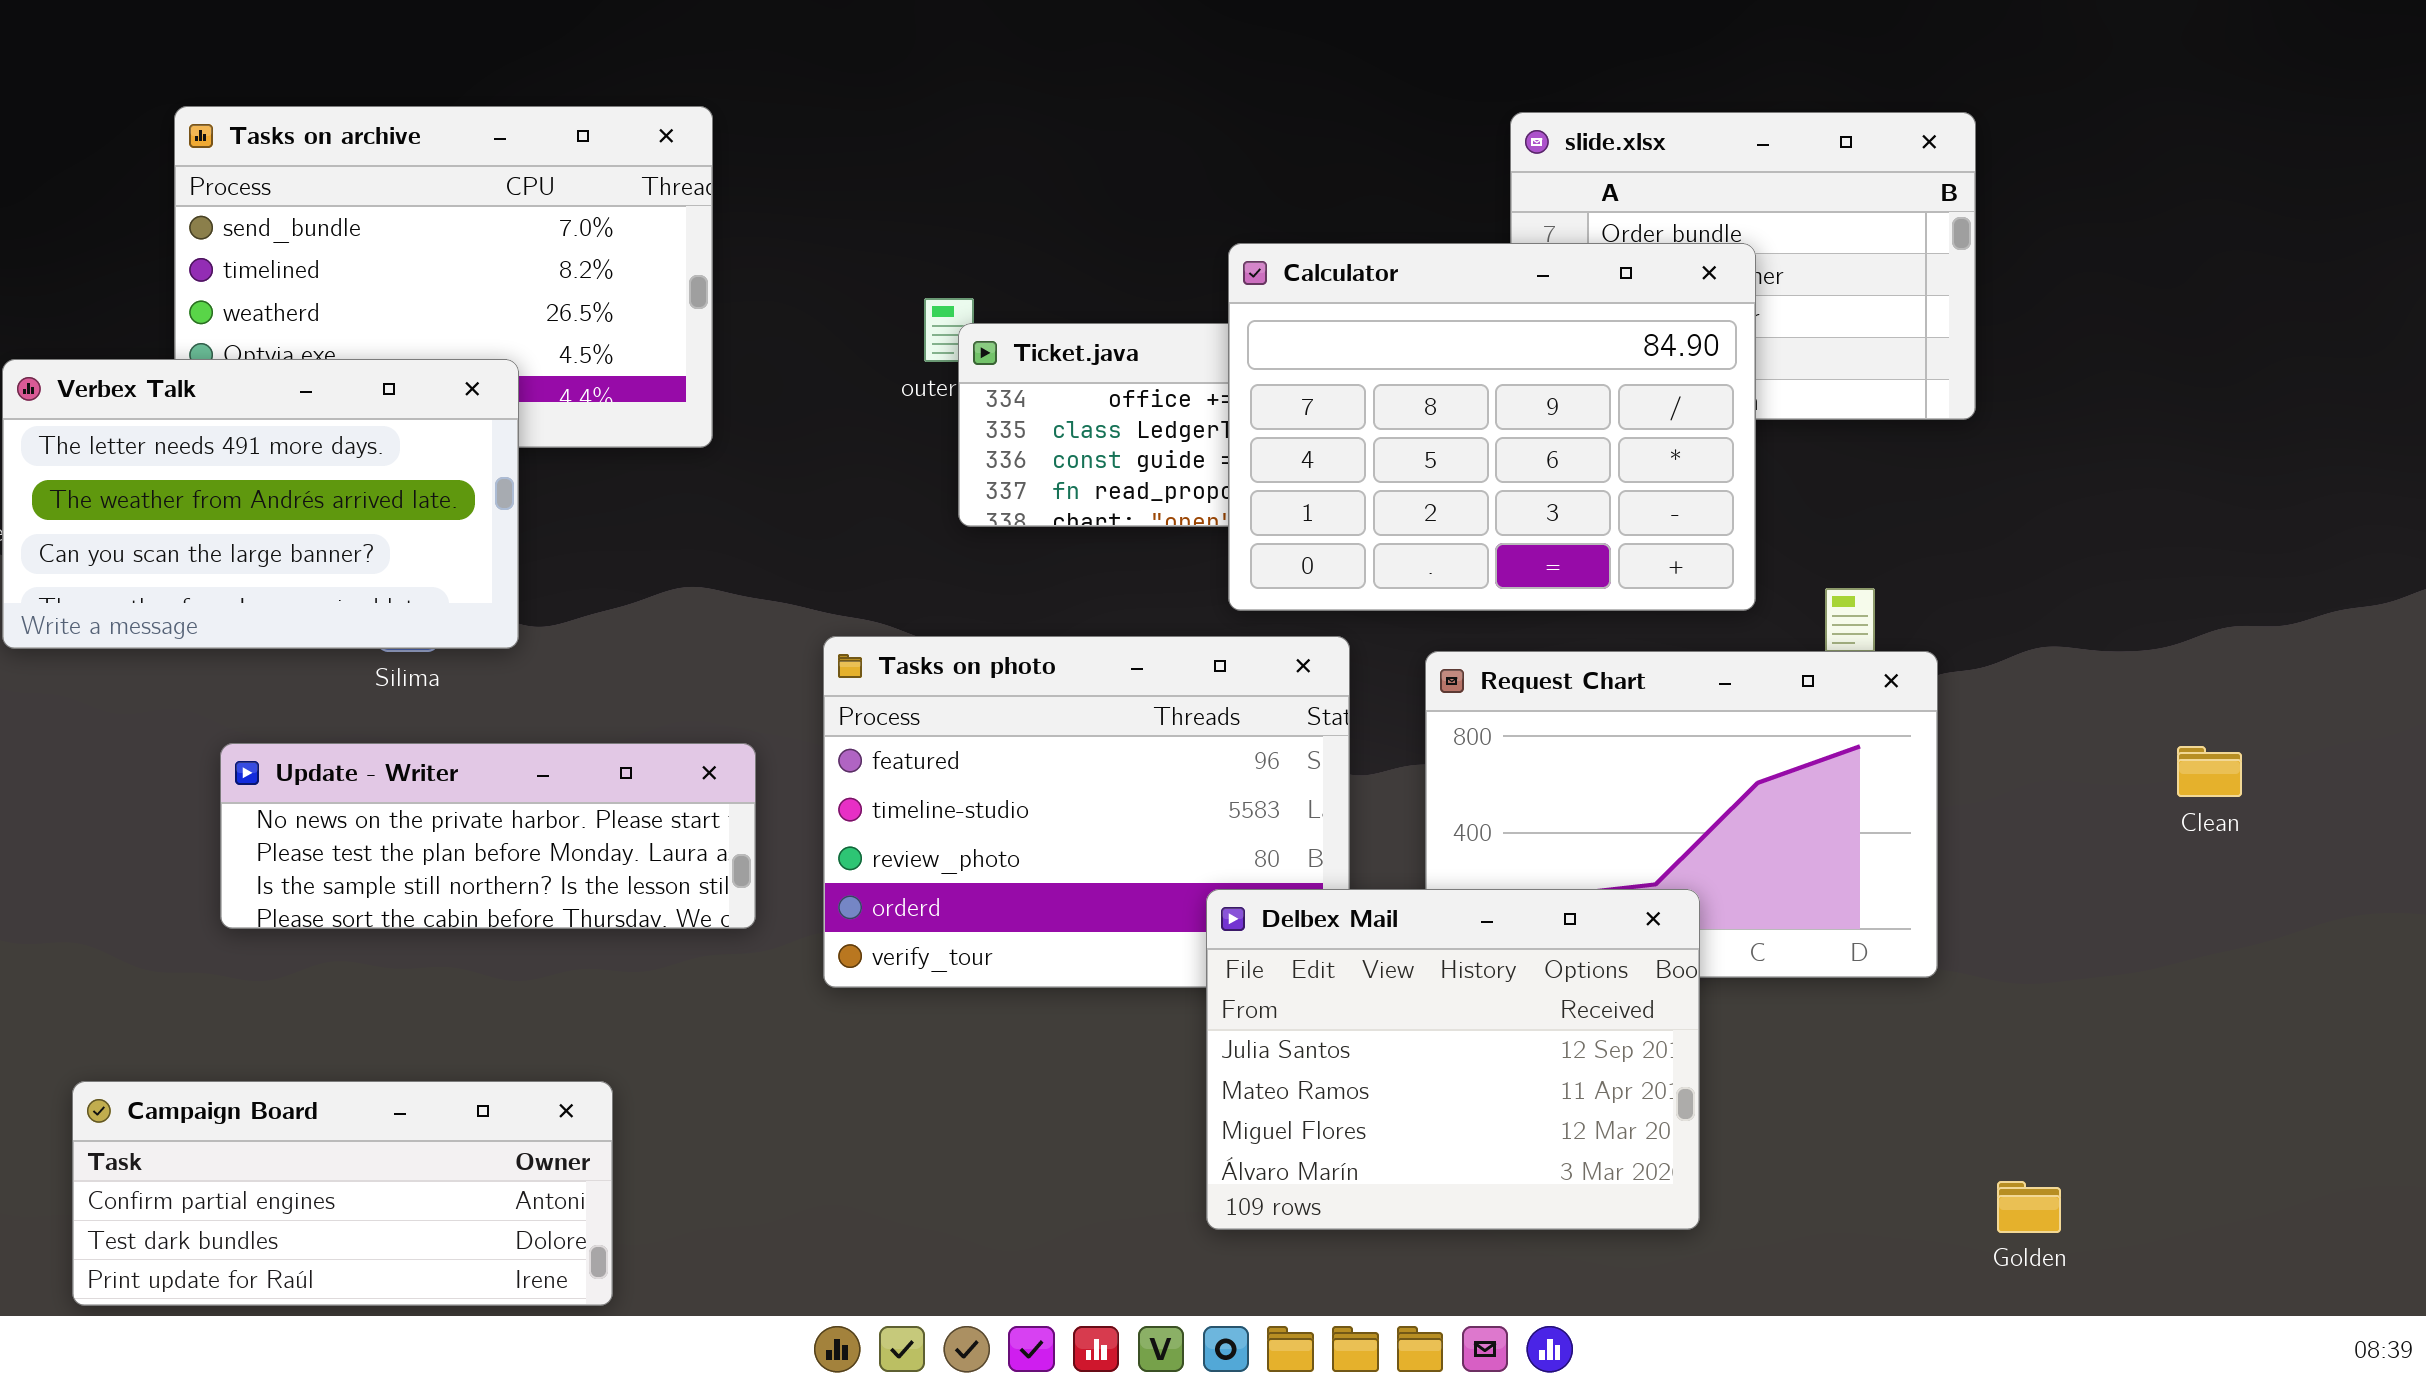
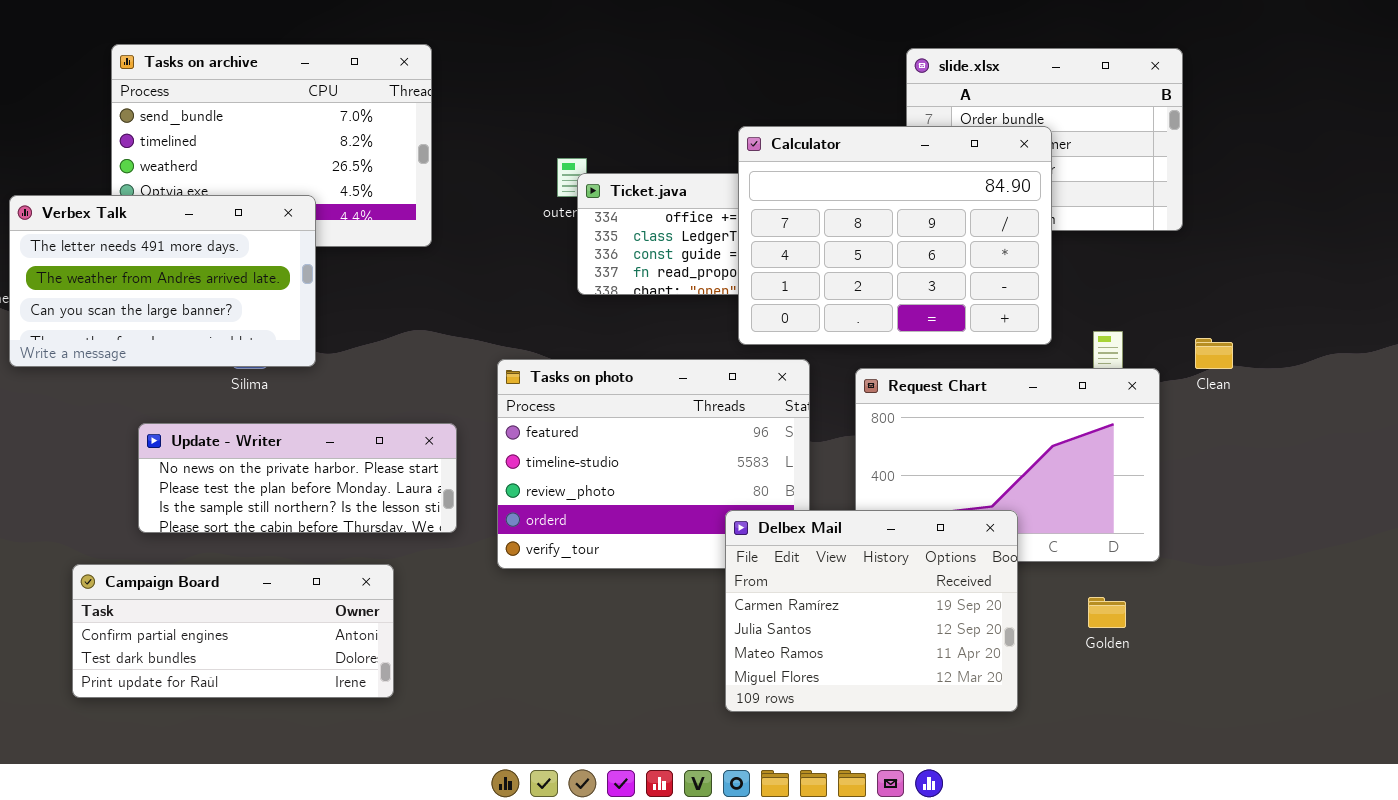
Clean: [2177,746,2242,797] -> [1195,338,1233,369], moved
Delbex Mail: [1206,889,1700,1230] -> [725,510,1018,712], scrolled up 1 row
Campaign Board: [72,1081,613,1306] -> [72,564,394,698], moved
Golden: [1997,1181,2061,1233] -> [1088,597,1126,628], moved

